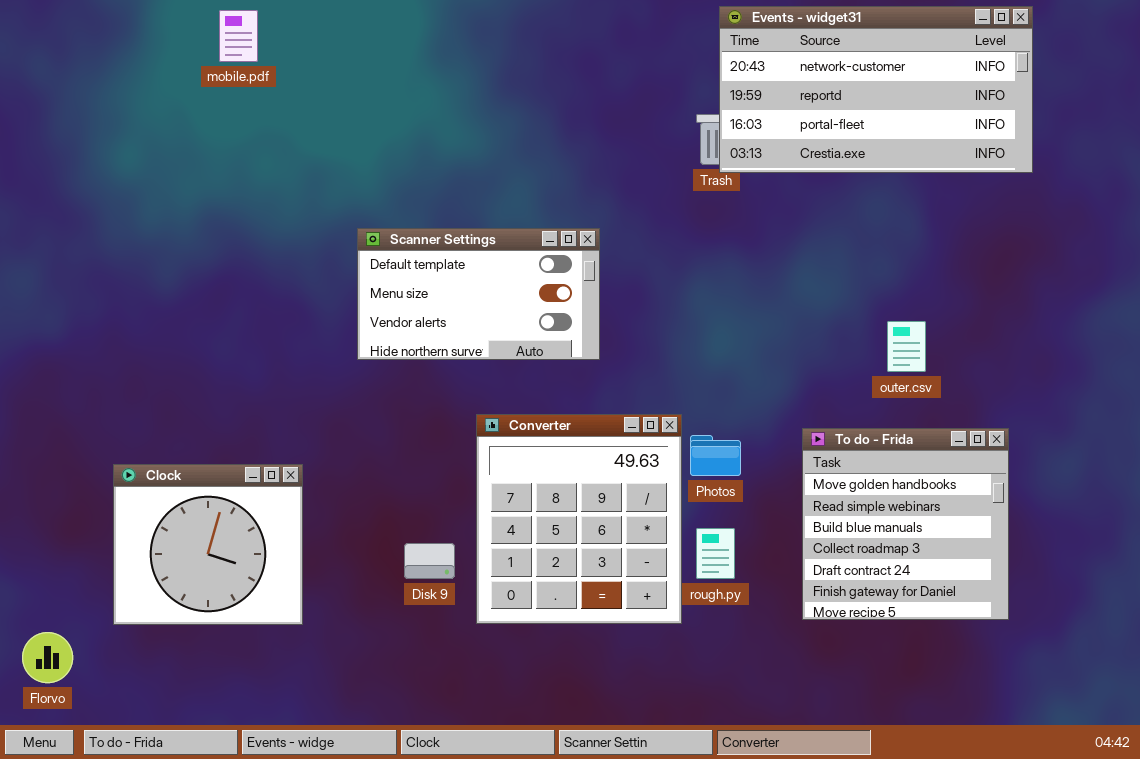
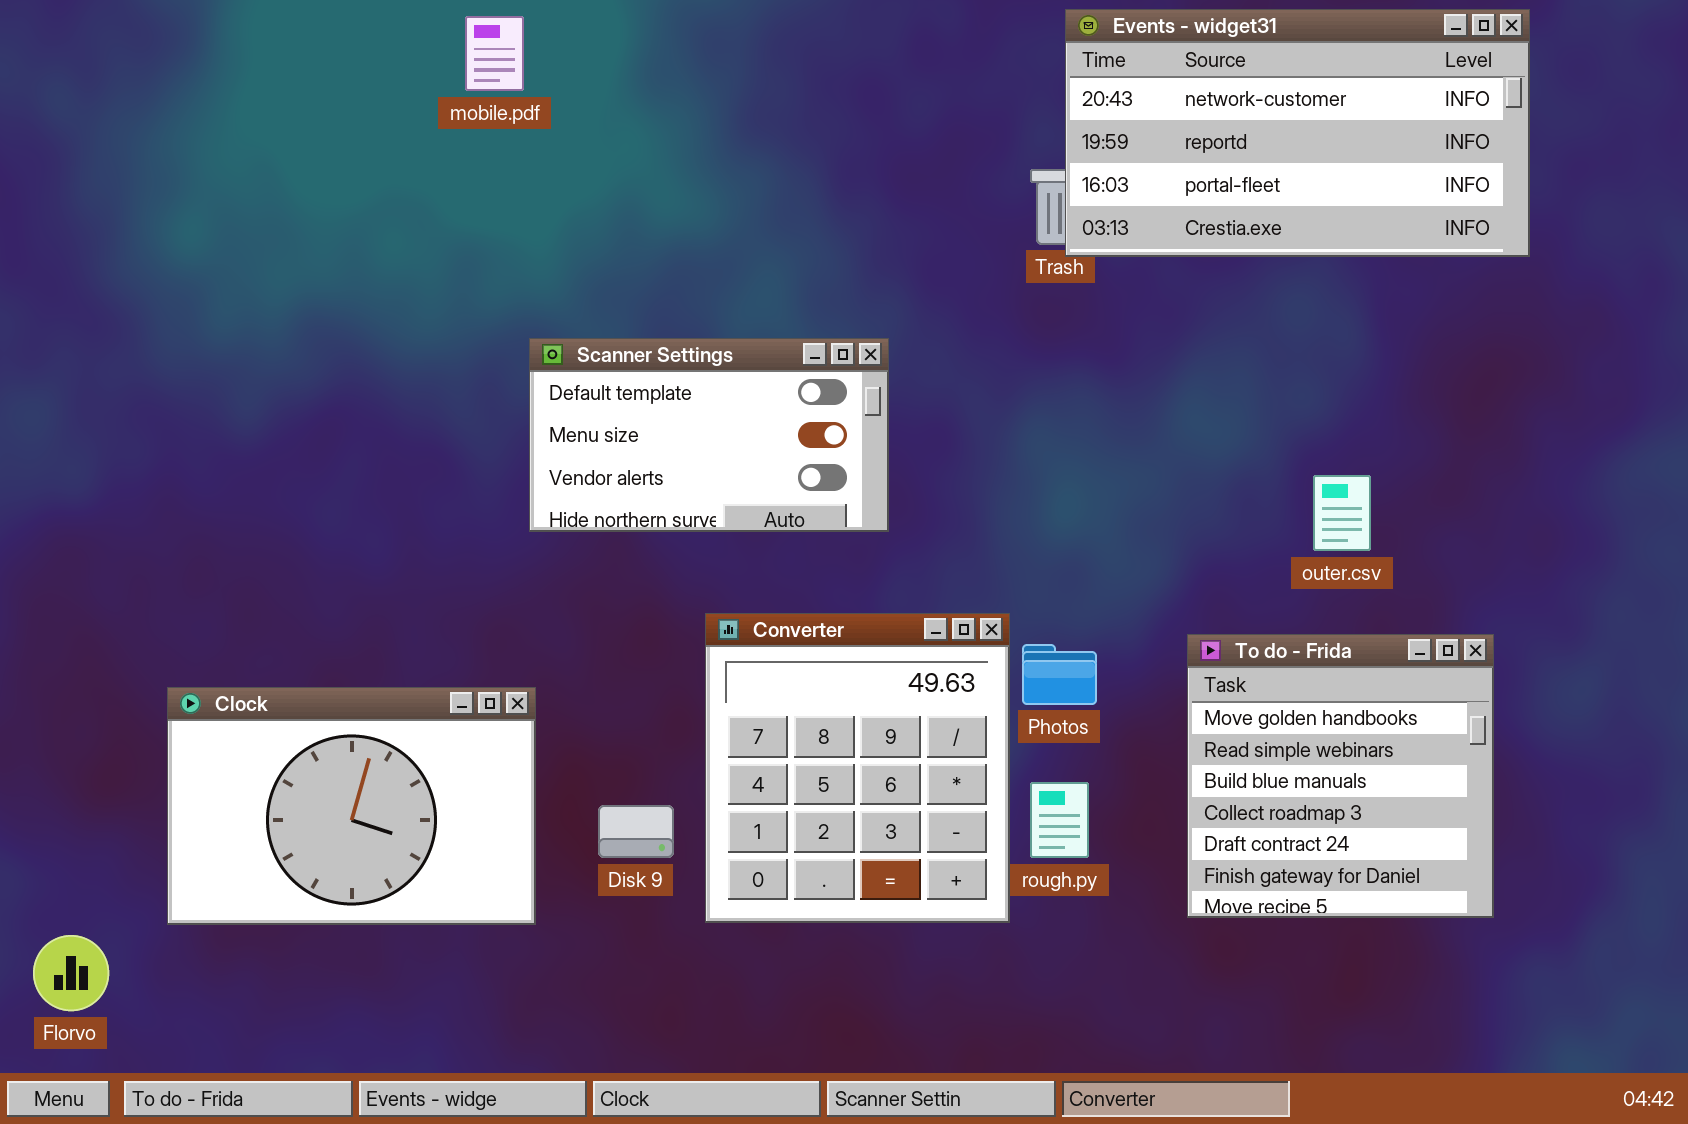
mobile.pdf: [219,10,258,62] -> [465,16,524,91], moved
Clock: [113,464,303,625] -> [167,687,536,925], resized

